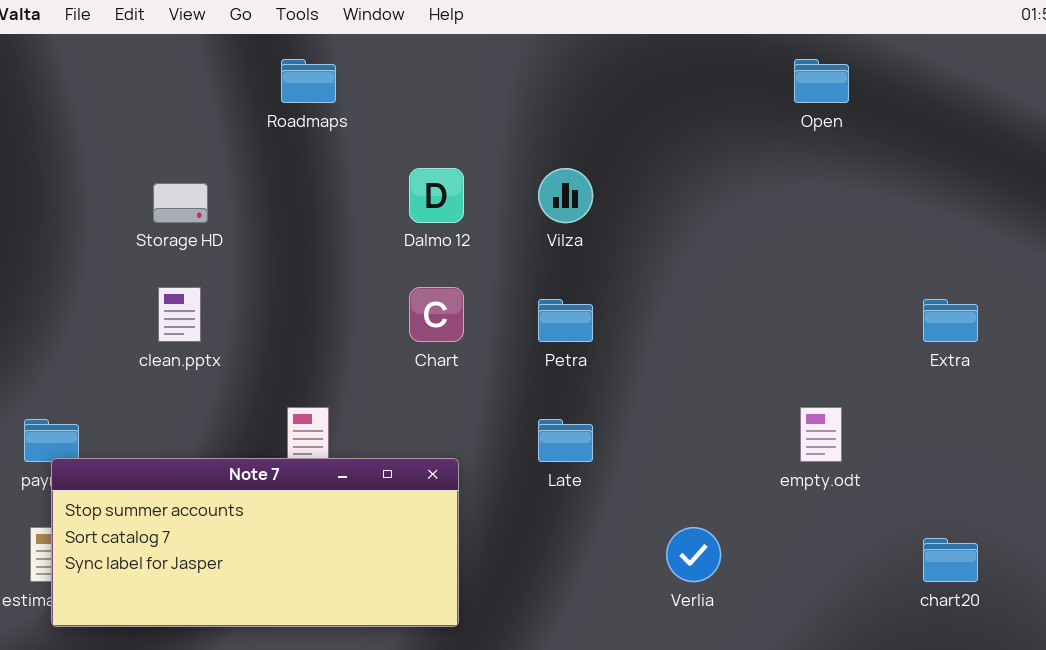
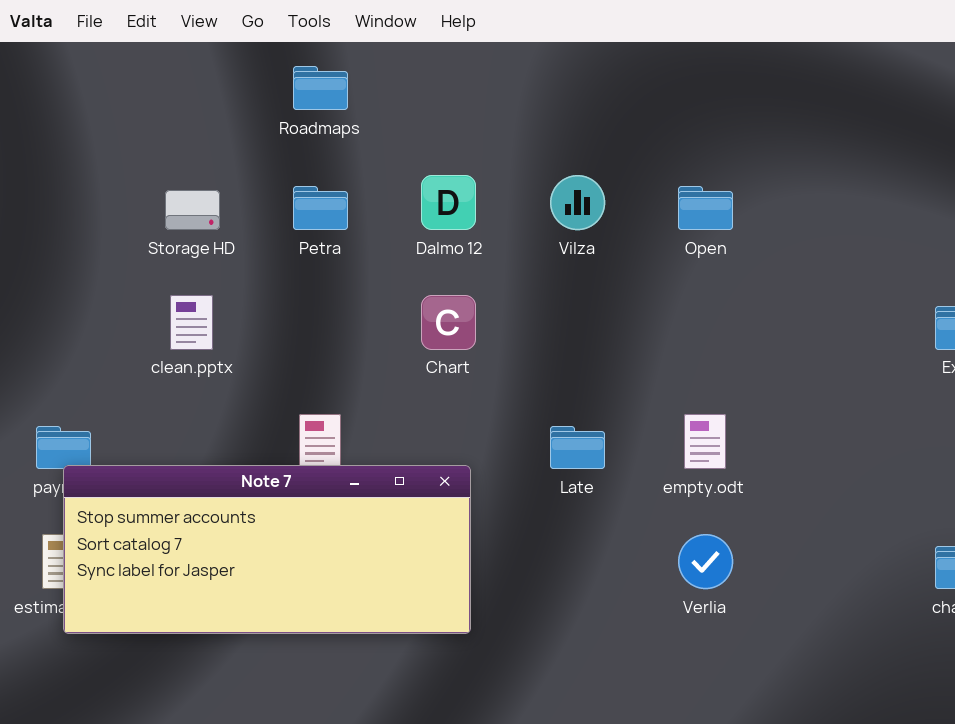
Open: [794,59,849,103] -> [678,186,733,230], moved
Petra: [538,299,593,342] -> [293,186,348,230], moved
empty.odt: [800,407,842,462] -> [684,414,726,469], moved

